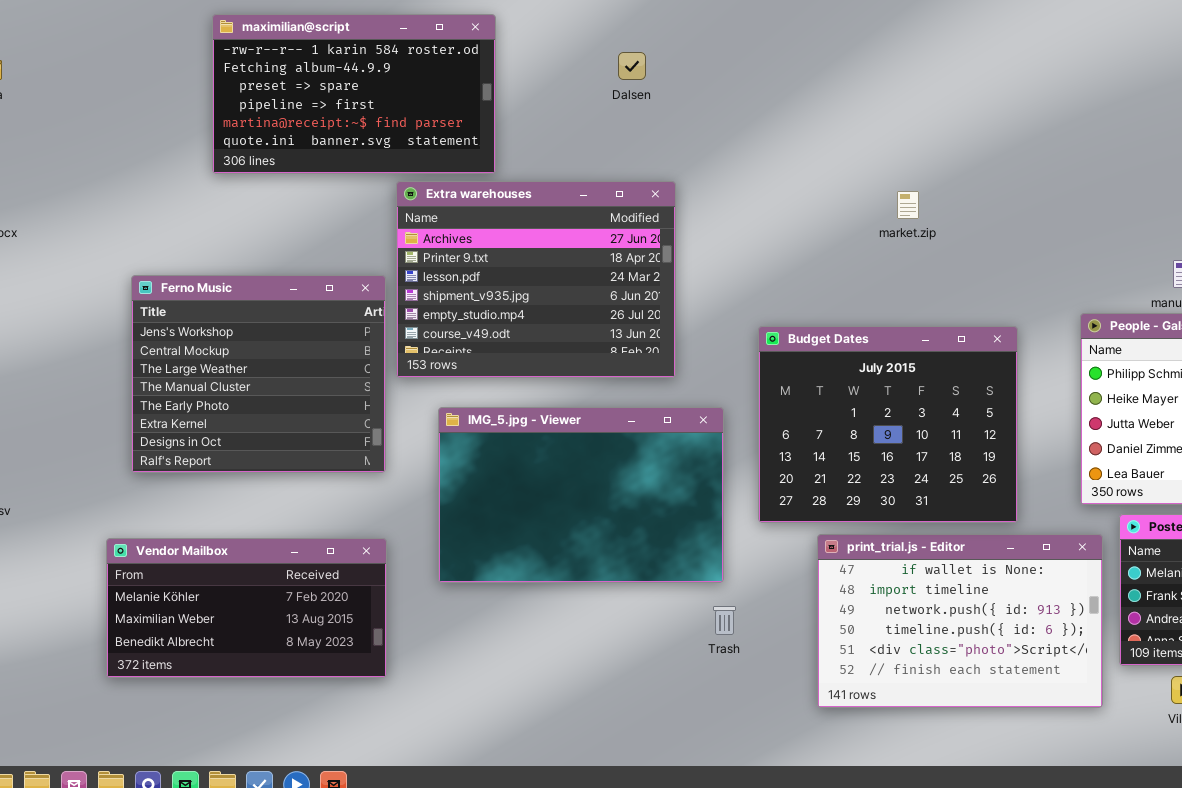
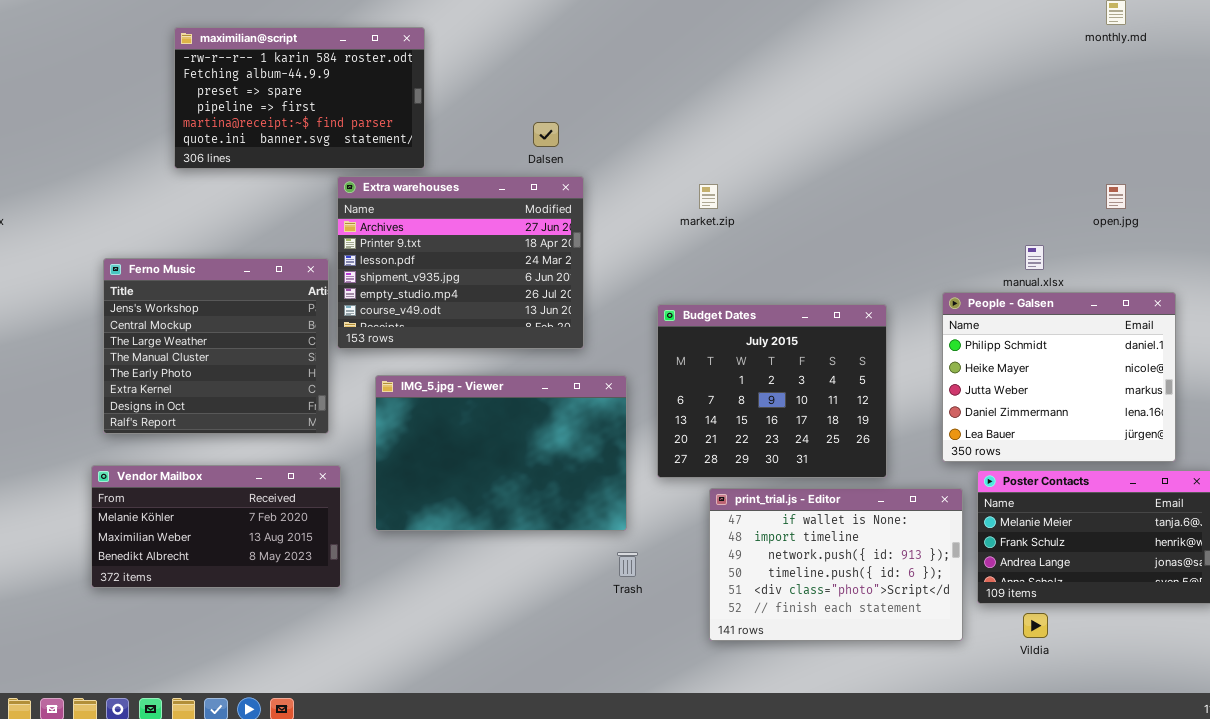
Dalsen: [618,52,646,80] -> [533,122,559,147], moved
market.zip: [897,191,919,219] -> [699,184,718,209], moved
Vendor Mailbox: [106,538,387,678] -> [91,465,341,588], moved

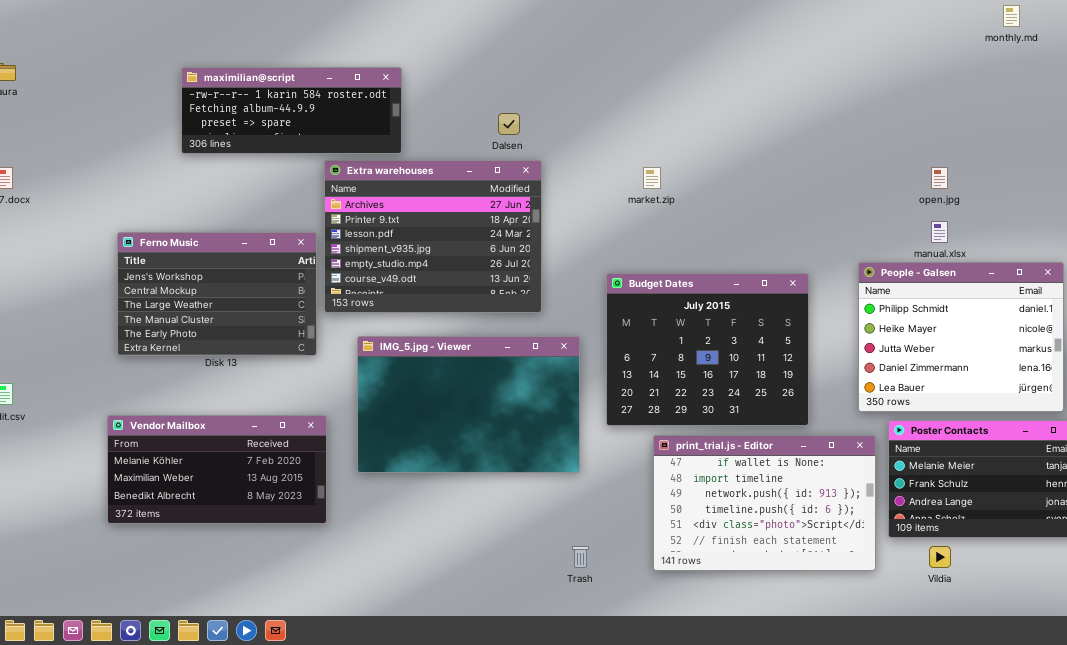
maximilian@script: [174,27,425,169] -> [181,67,402,154], resized
open.jpg: [1106,184,1126,209] -> [931,167,948,189], moved
Ferno Music: [103,258,329,434] -> [117,232,317,356], resized
Trash: [617,552,638,577] -> [572,546,589,568], moved

